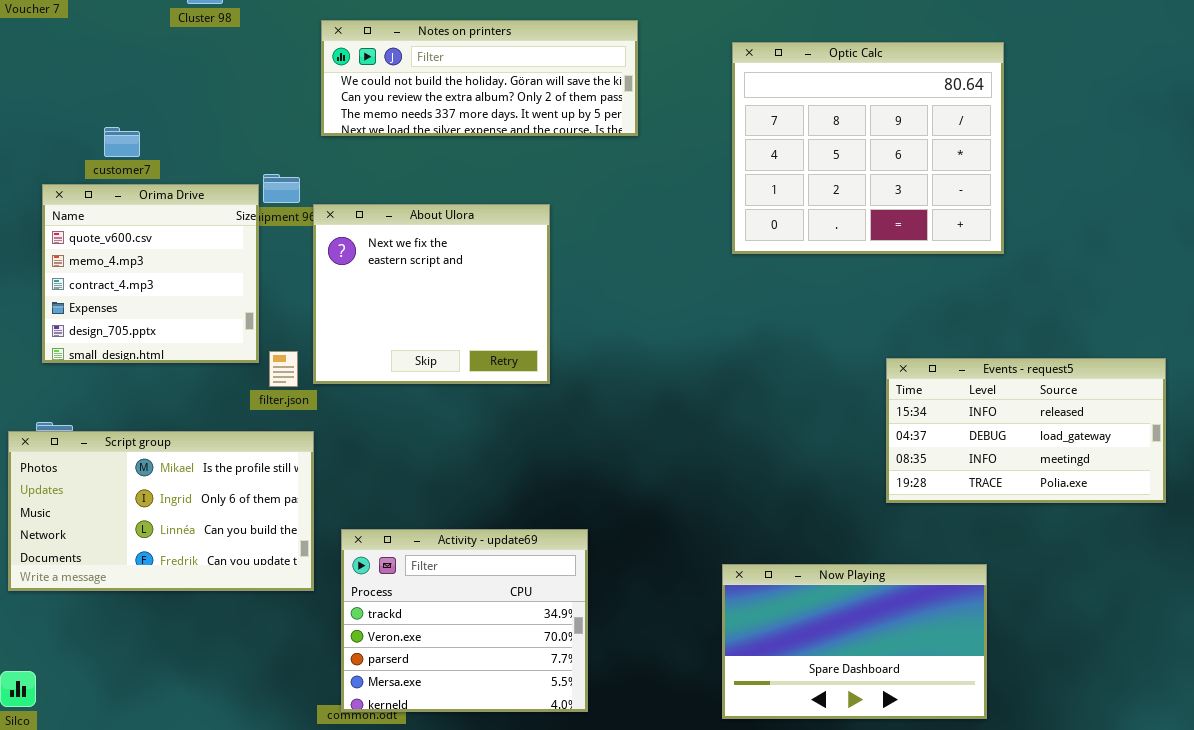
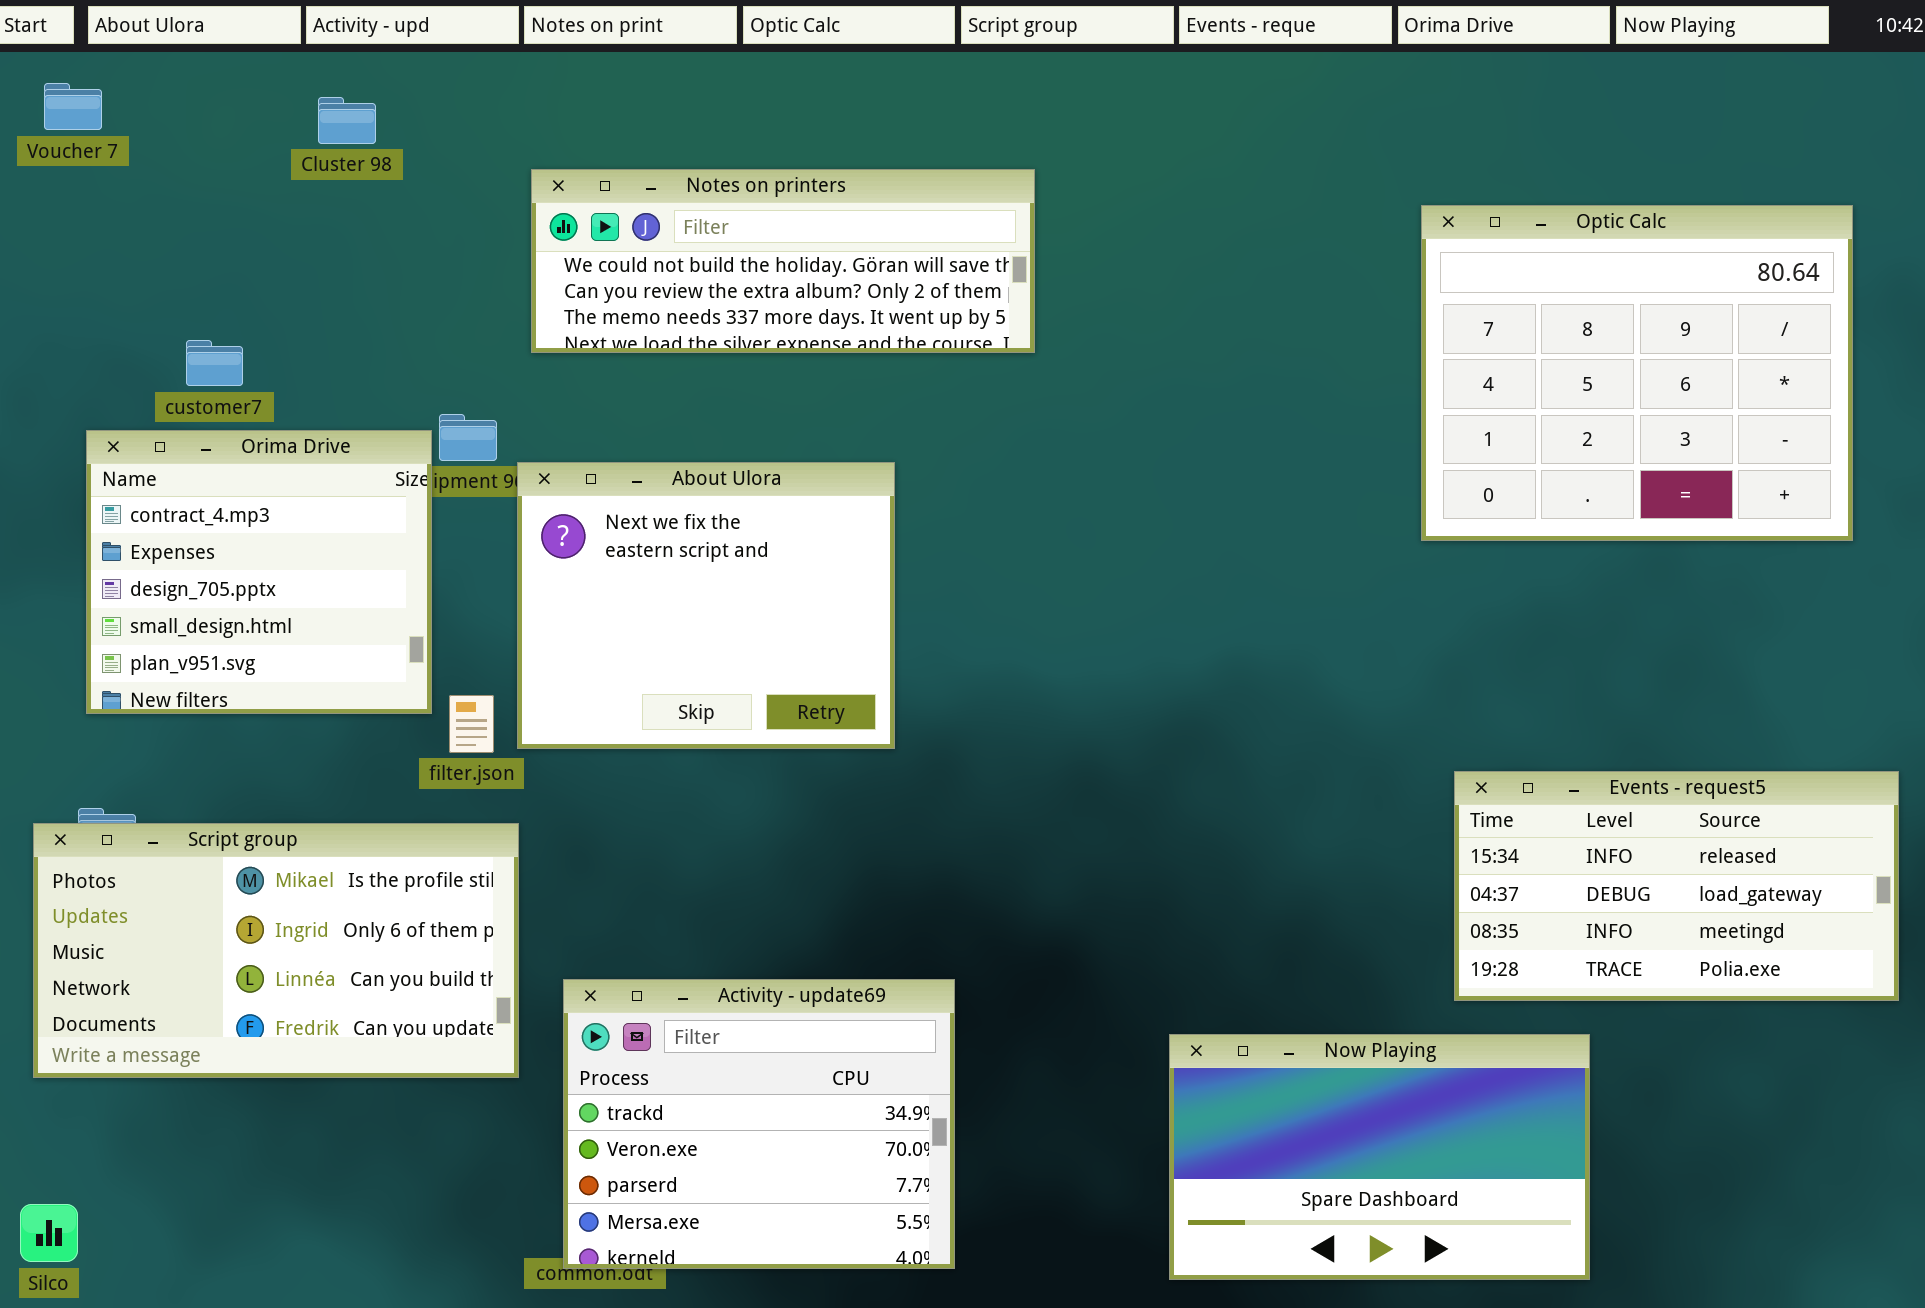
Optic Calc: [732,42,1004,254] -> [1421,205,1853,541], moved
Orima Drive: [42,184,259,363] -> [86,430,432,714], scrolled down 2 rows
Events - request5: [886,358,1166,503] -> [1454,771,1899,1001], moved

